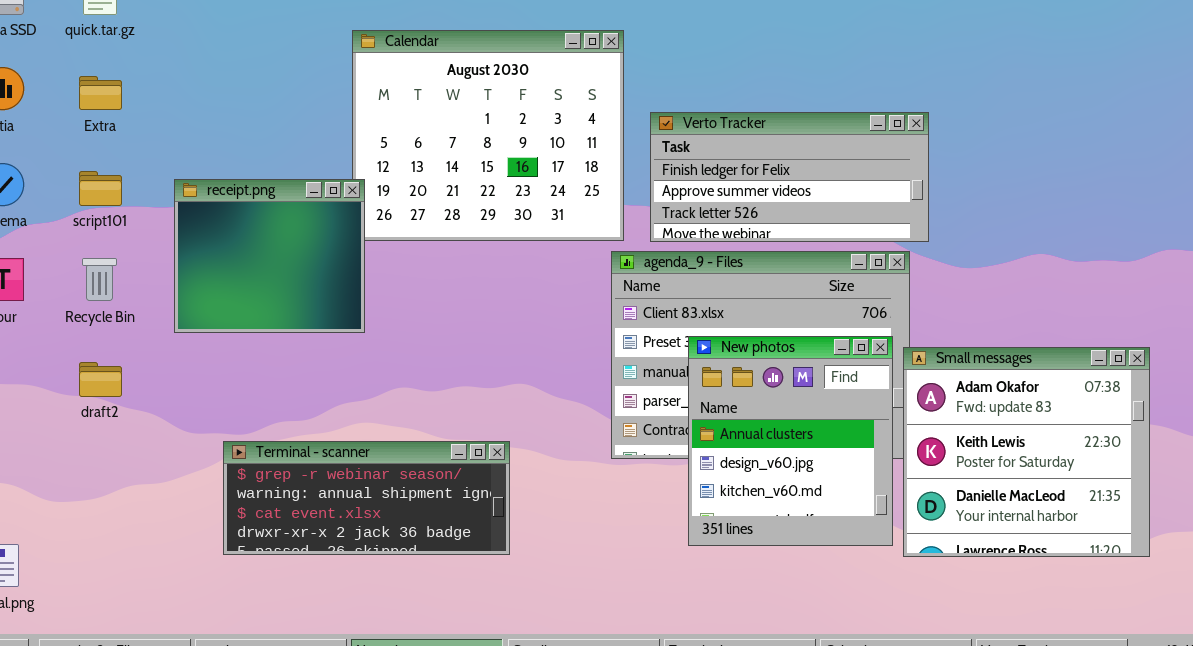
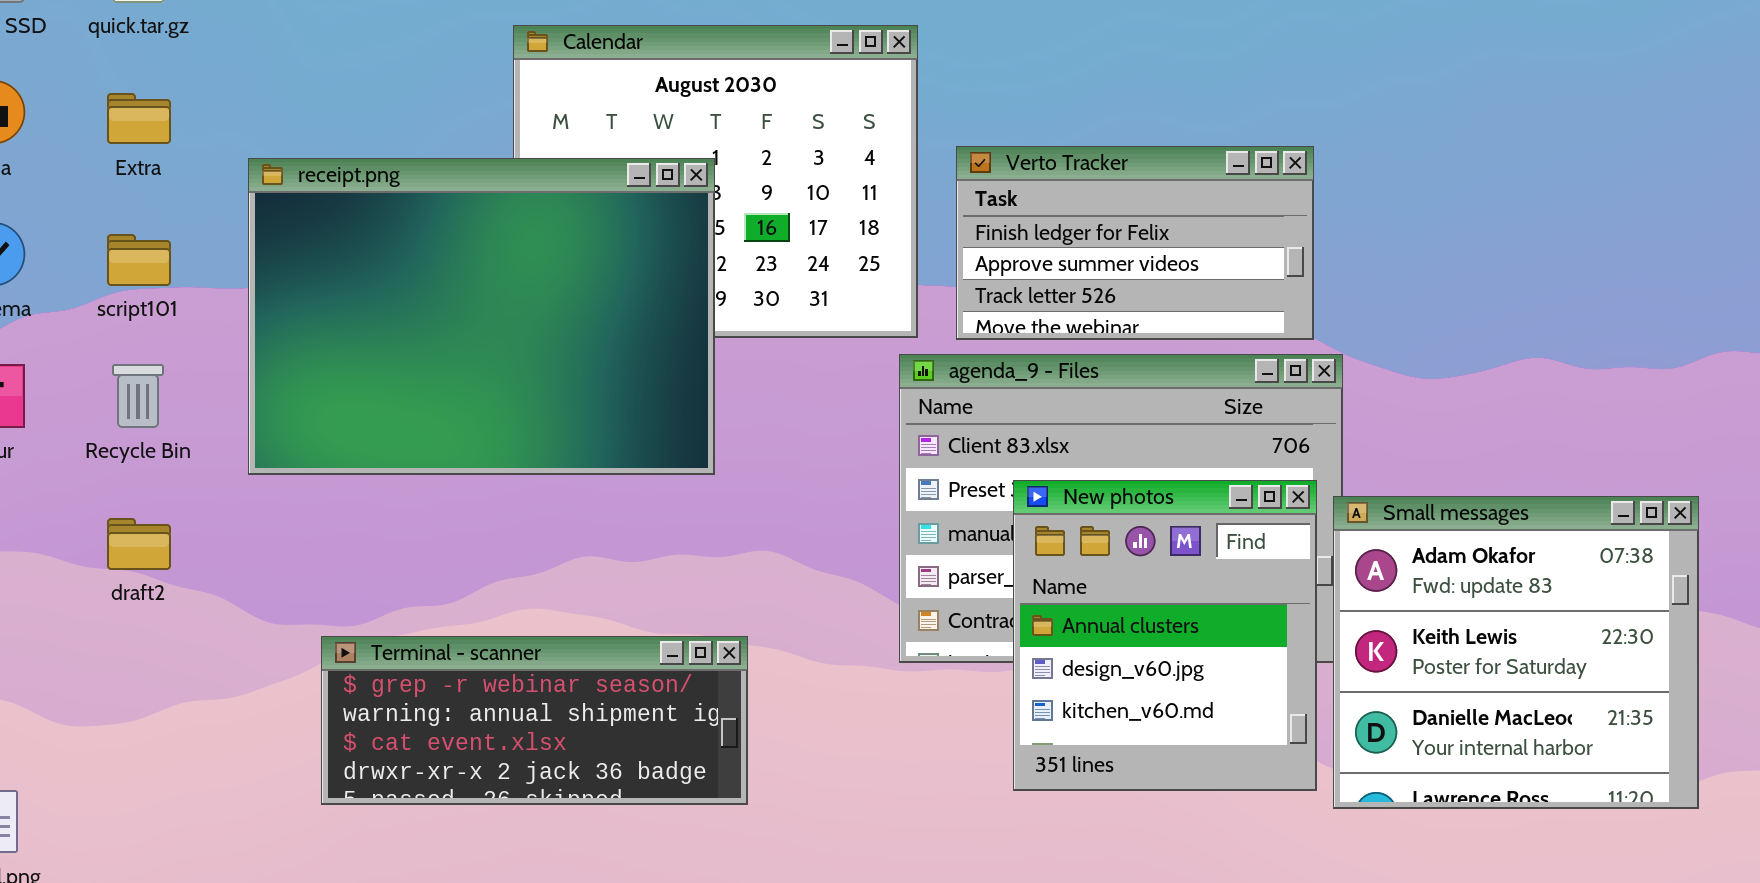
Verto Tracker: [650,112,929,242] -> [956,146,1314,340], resized
receipt.png: [174,179,365,333] -> [248,158,715,475], resized

